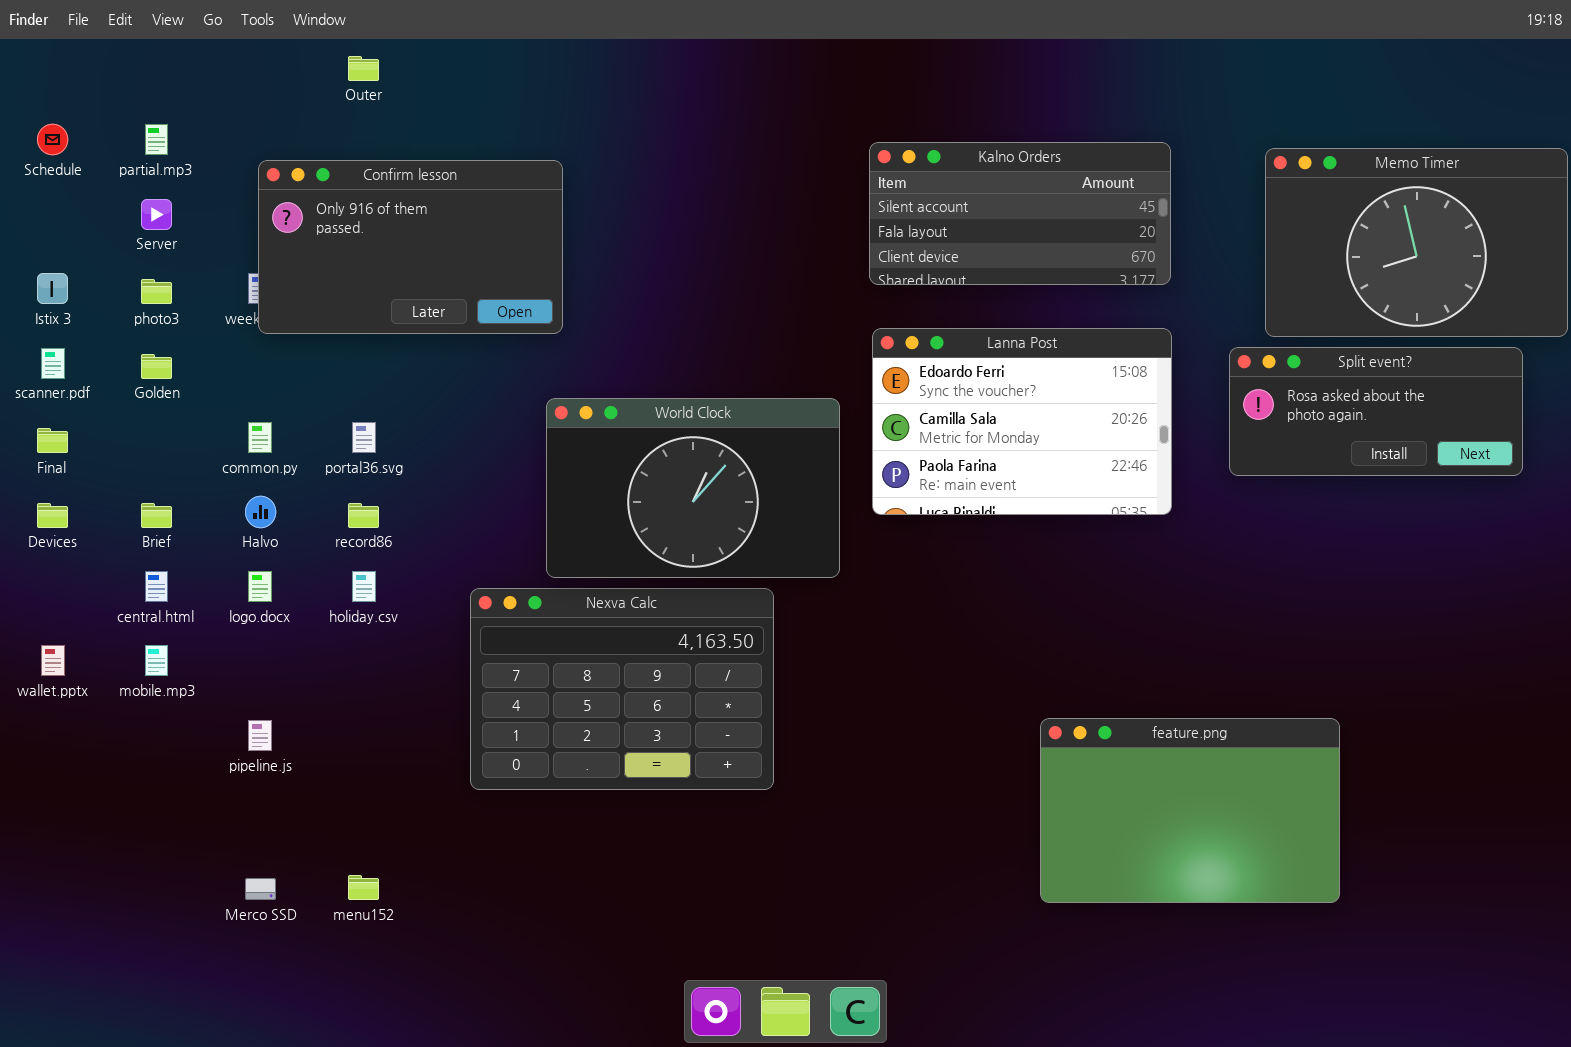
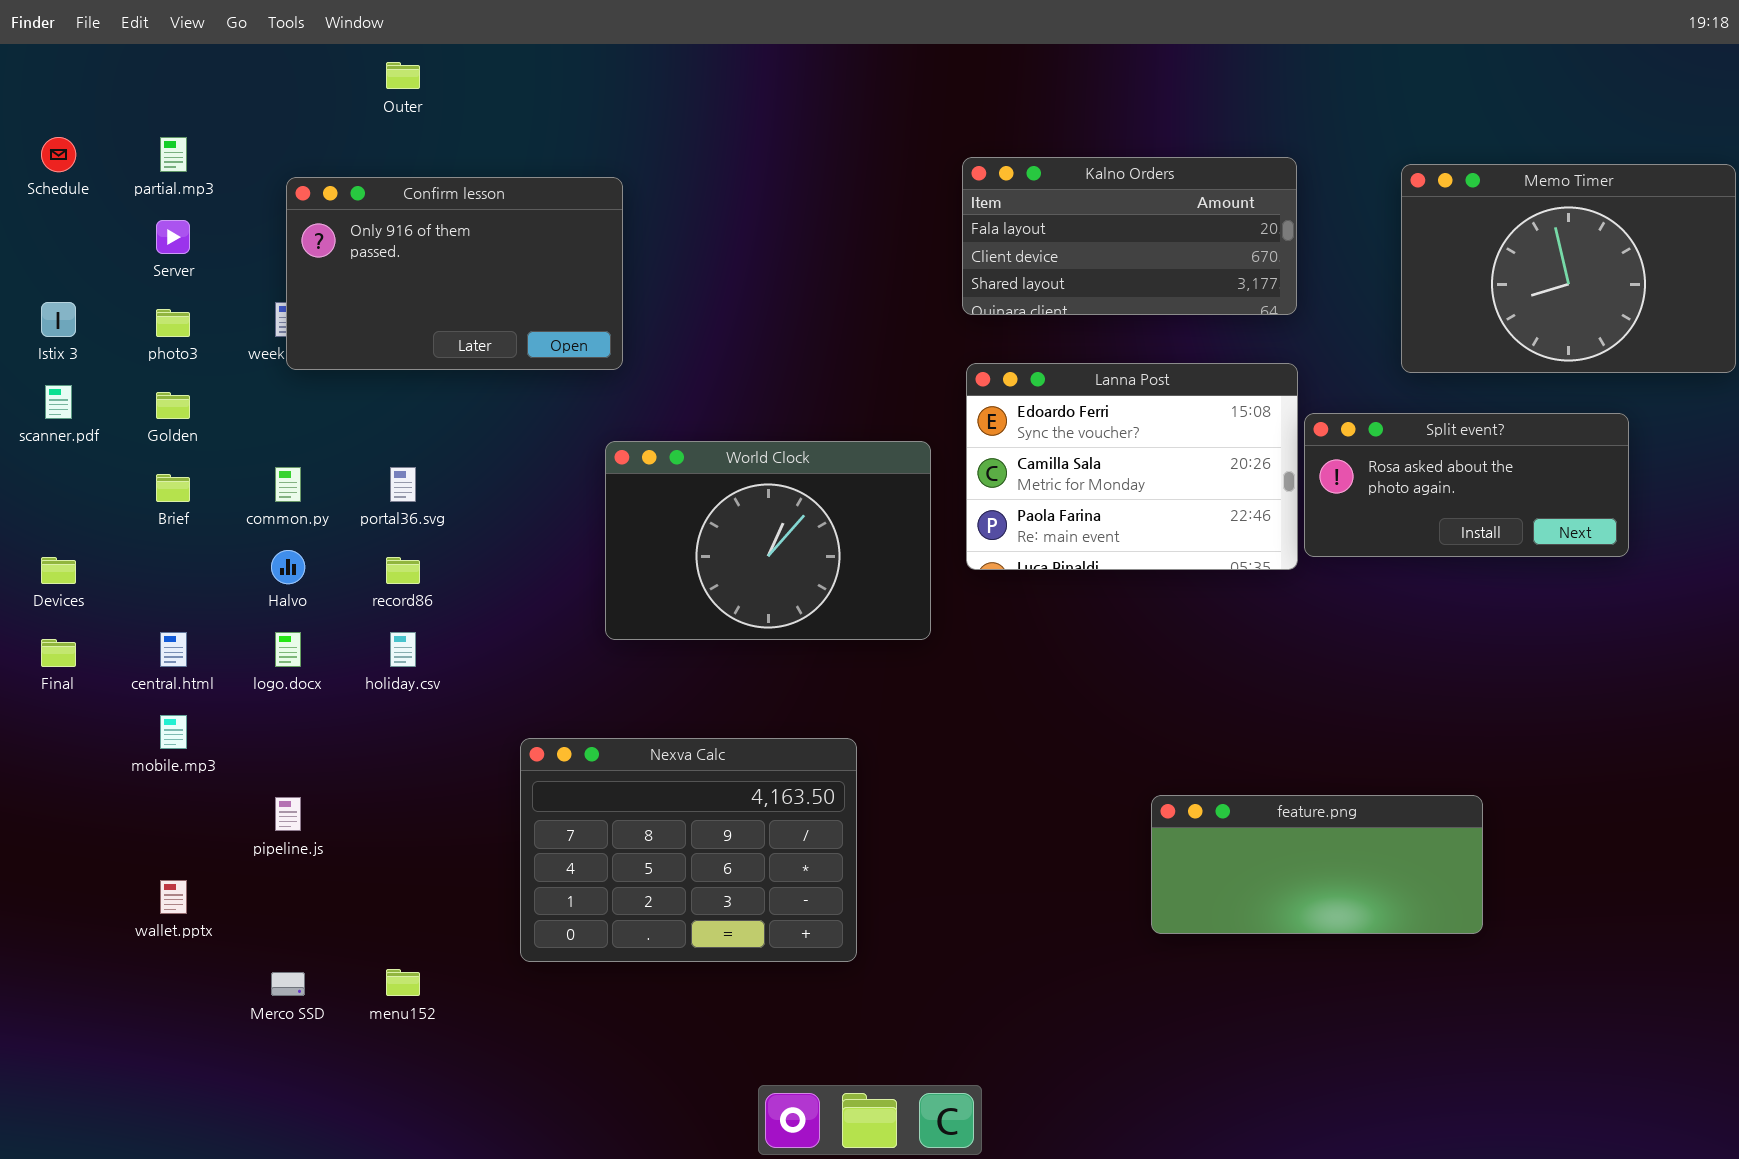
Kalno Orders: [869,142,1171,285] -> [962,157,1297,315], scrolled down 1 row
Split event?: [1229,347,1523,476] -> [1304,413,1629,557], moved
Final: [37,428,68,453] -> [41,639,76,667], moved
Brief: [141,503,172,528] -> [156,474,190,502], moved
Nexva Calc: [470,588,774,790] -> [520,738,857,962], moved
wallet.pptx: [41,645,65,676] -> [160,880,187,914], moved
feature.png: [1040,718,1340,903] -> [1151,795,1483,934], resized

